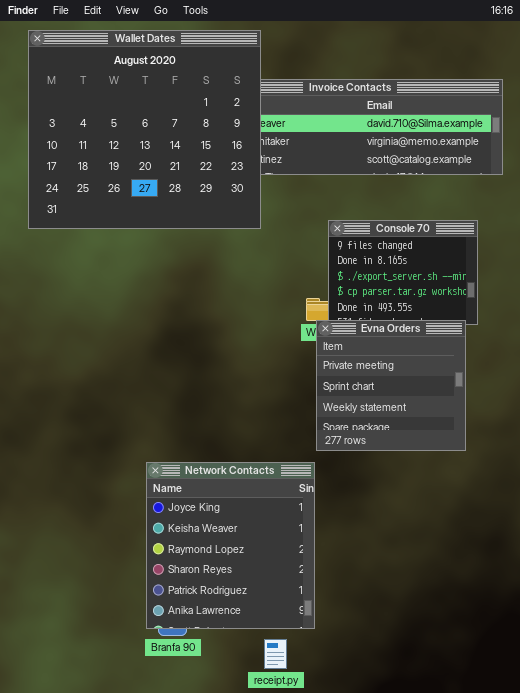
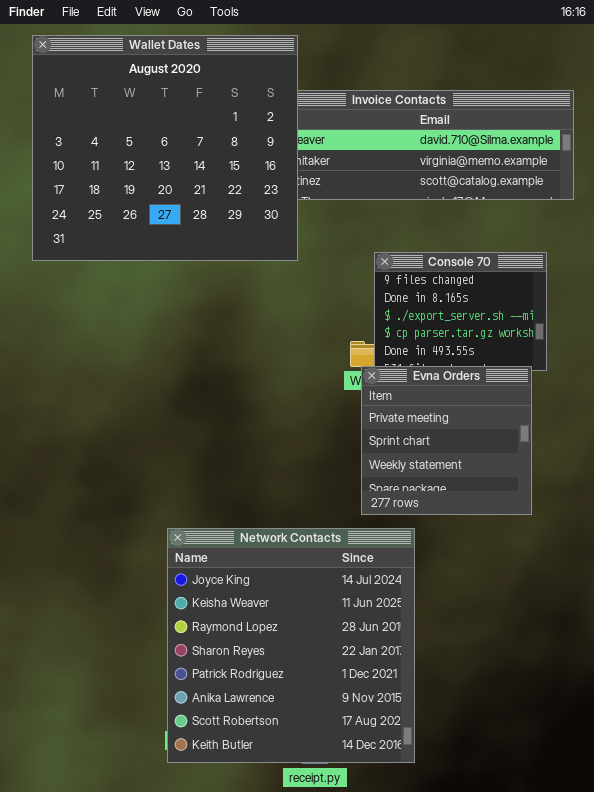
Network Contacts: [146,462,315,629] -> [167,528,415,763], resized

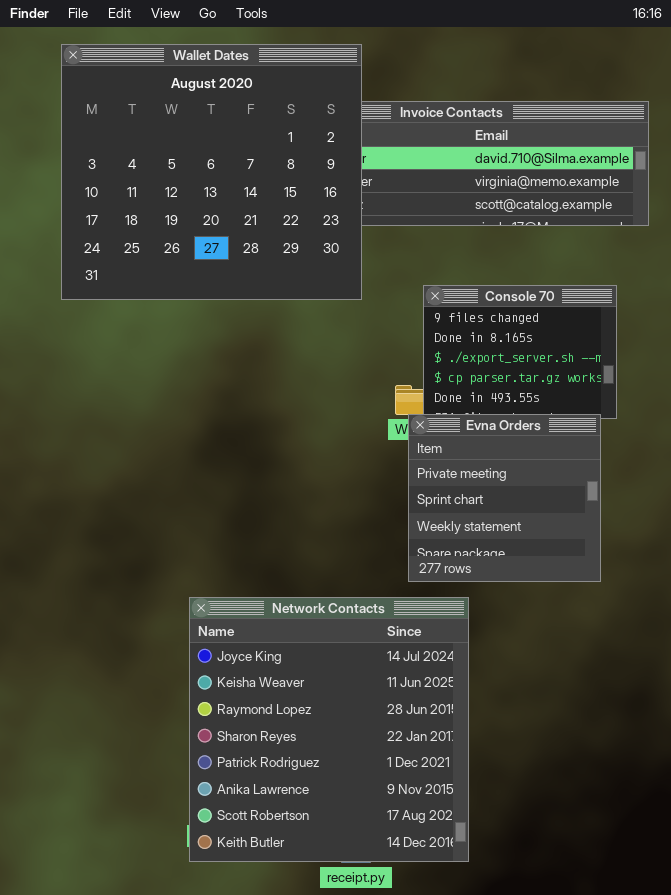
Wallet Dates: [32,35,298,261] -> [61,44,362,300], moved

